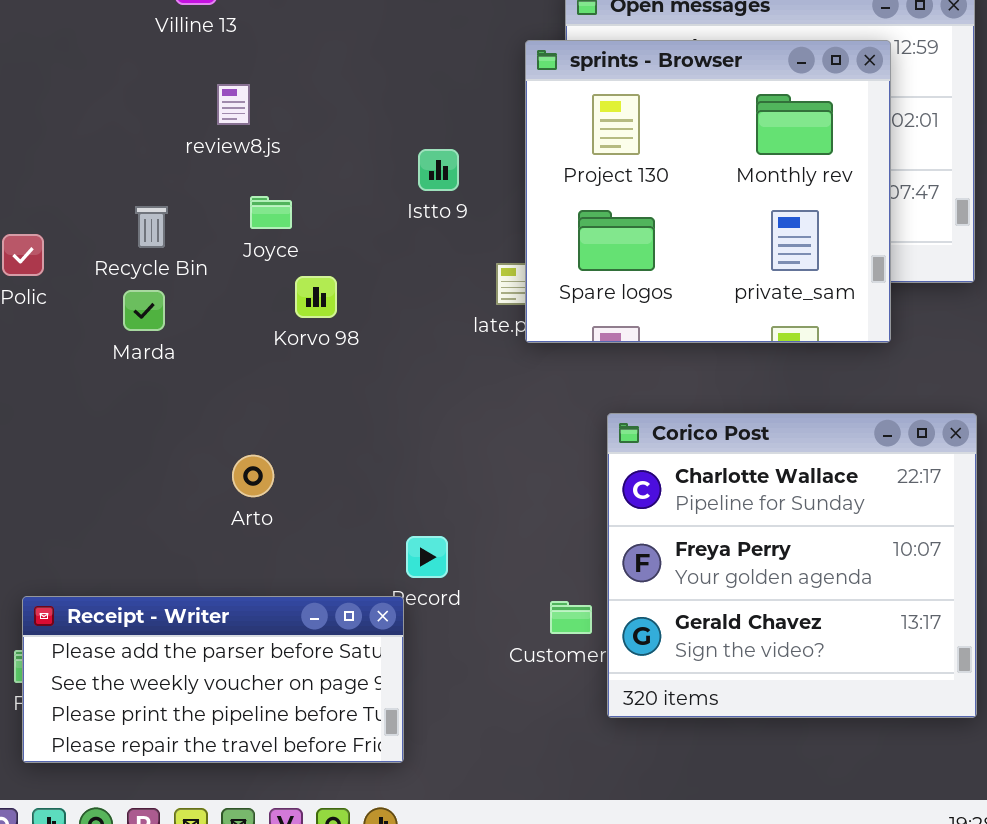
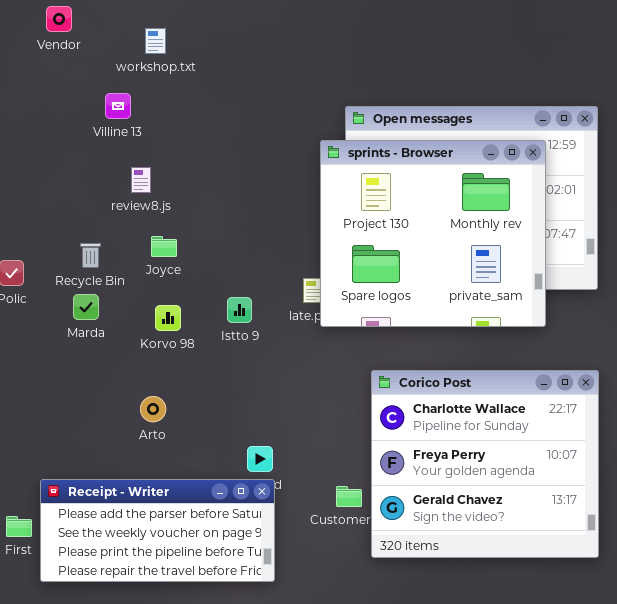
Istto 9: [418,149,459,191] -> [227,297,252,323], moved
Korvo 98: [295,276,337,318] -> [155,305,181,331], moved
Receipt - Writer: [22,596,404,763] -> [40,479,275,582], moved

